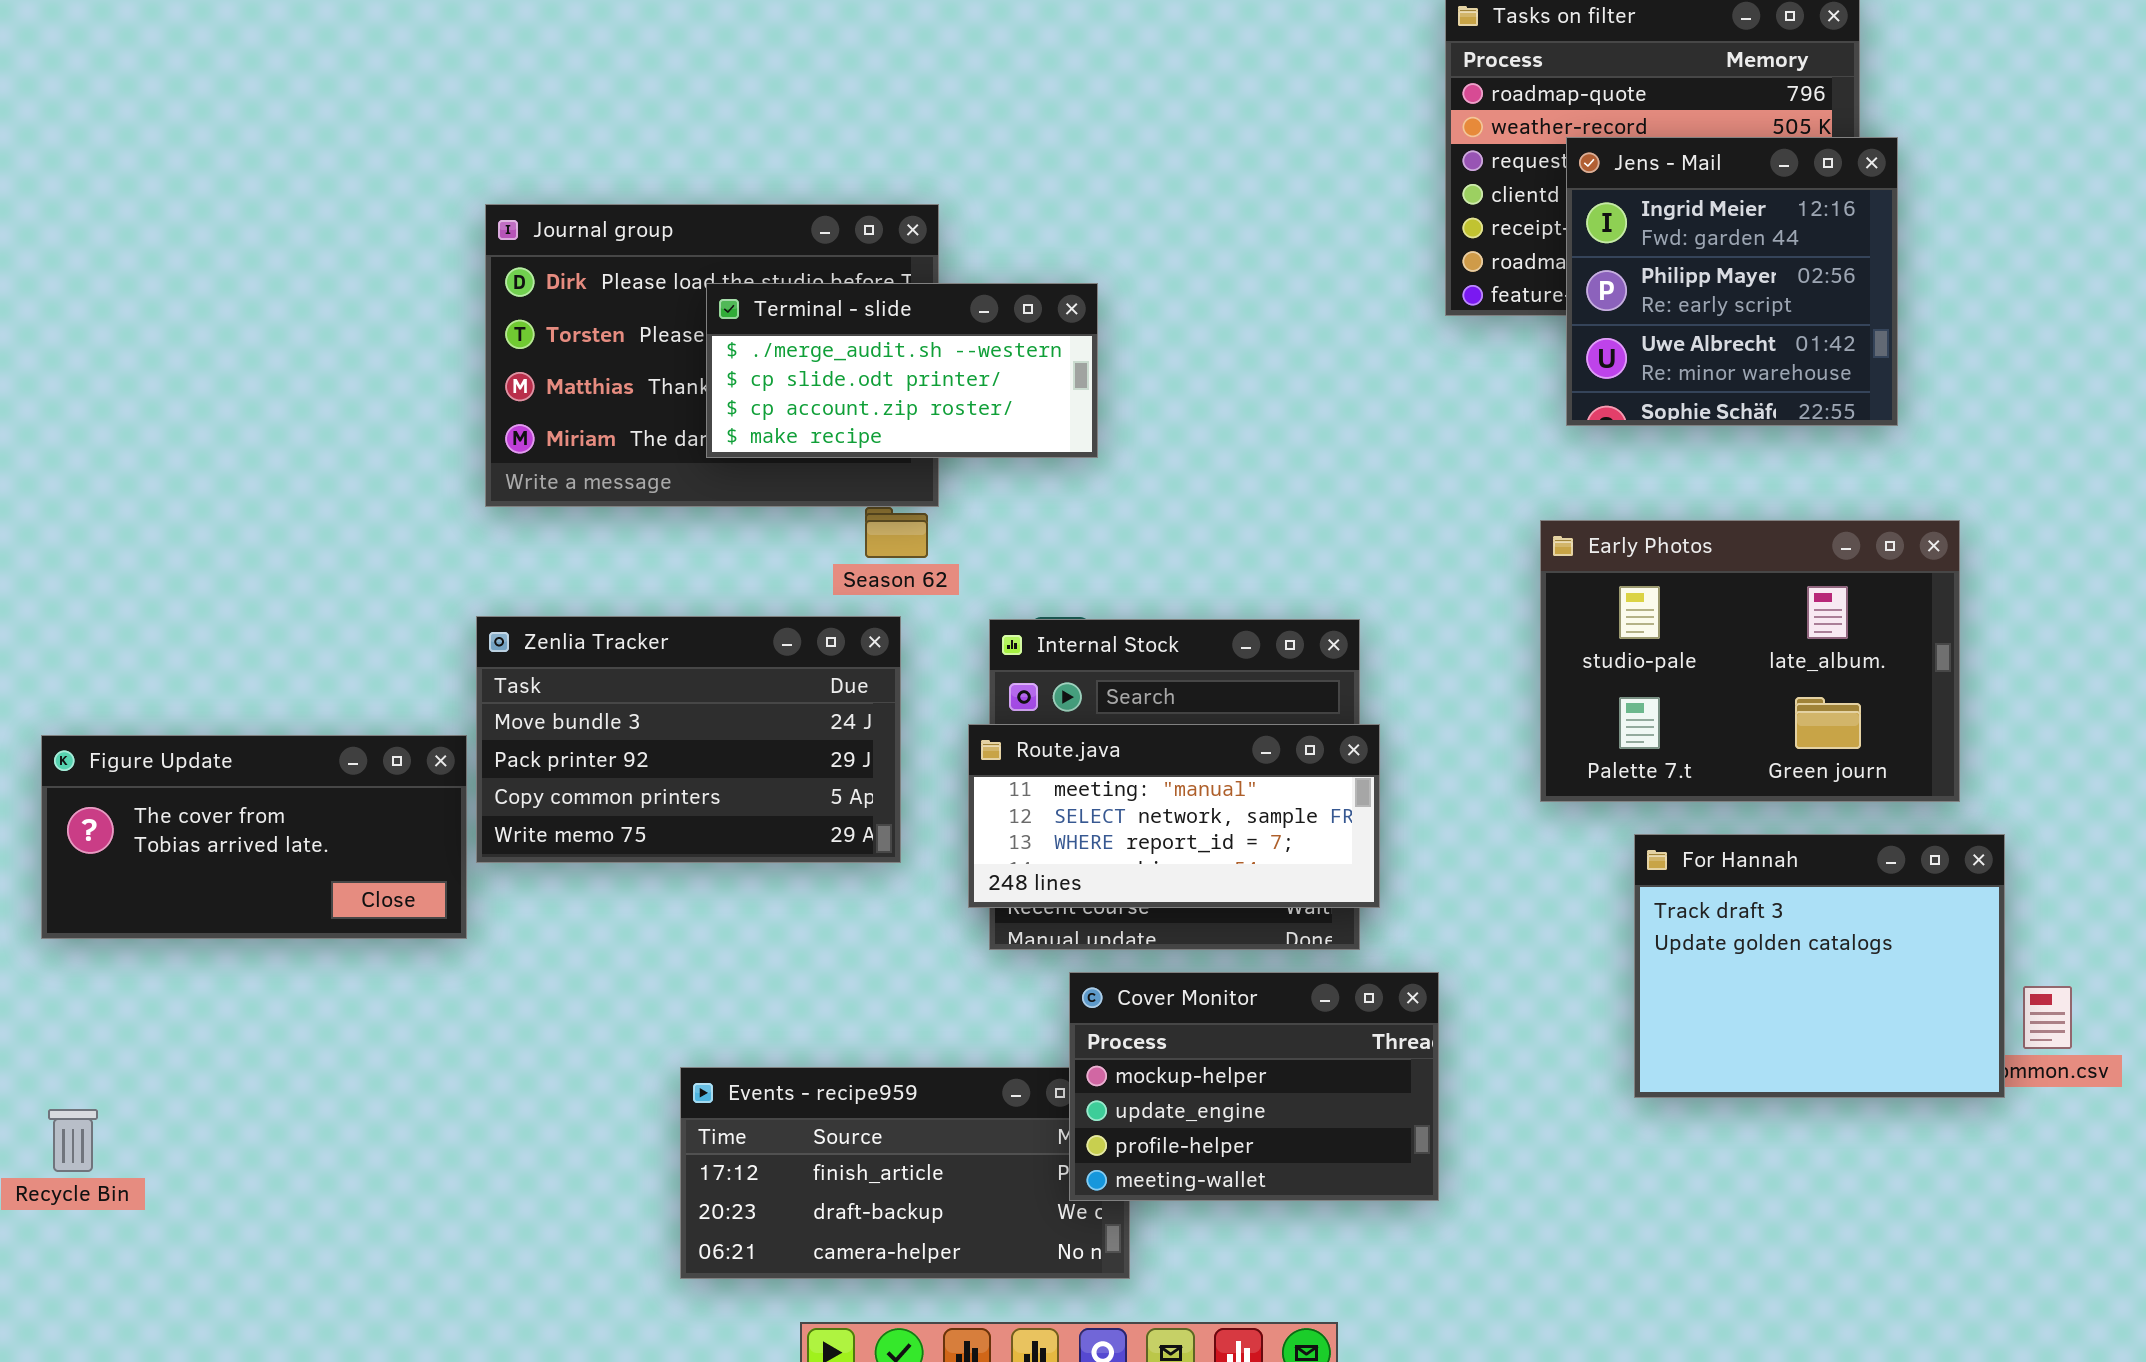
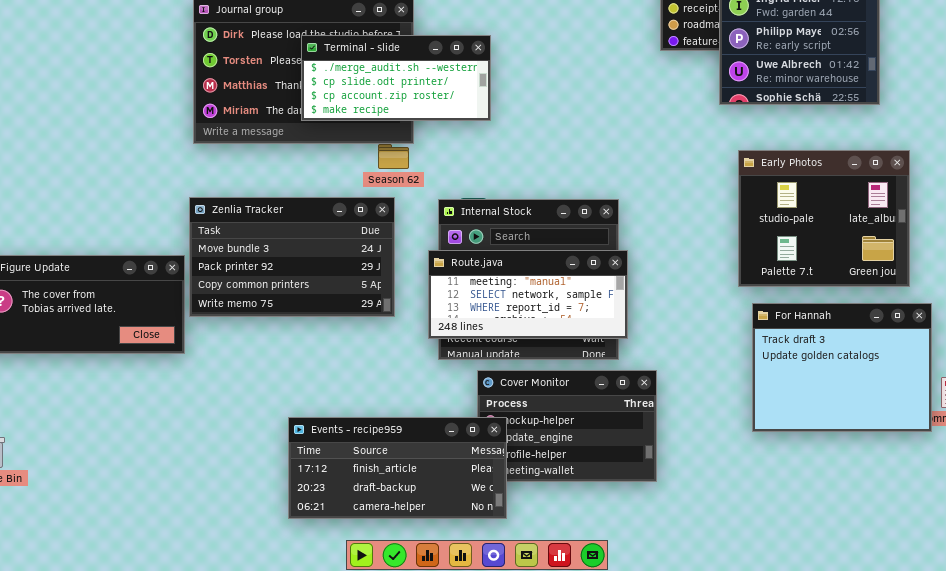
Early Photos: [1540,520,1960,802] -> [738,150,910,287], resized
Events - recipe959: [680,1067,1130,1279] -> [288,417,507,519], raised

